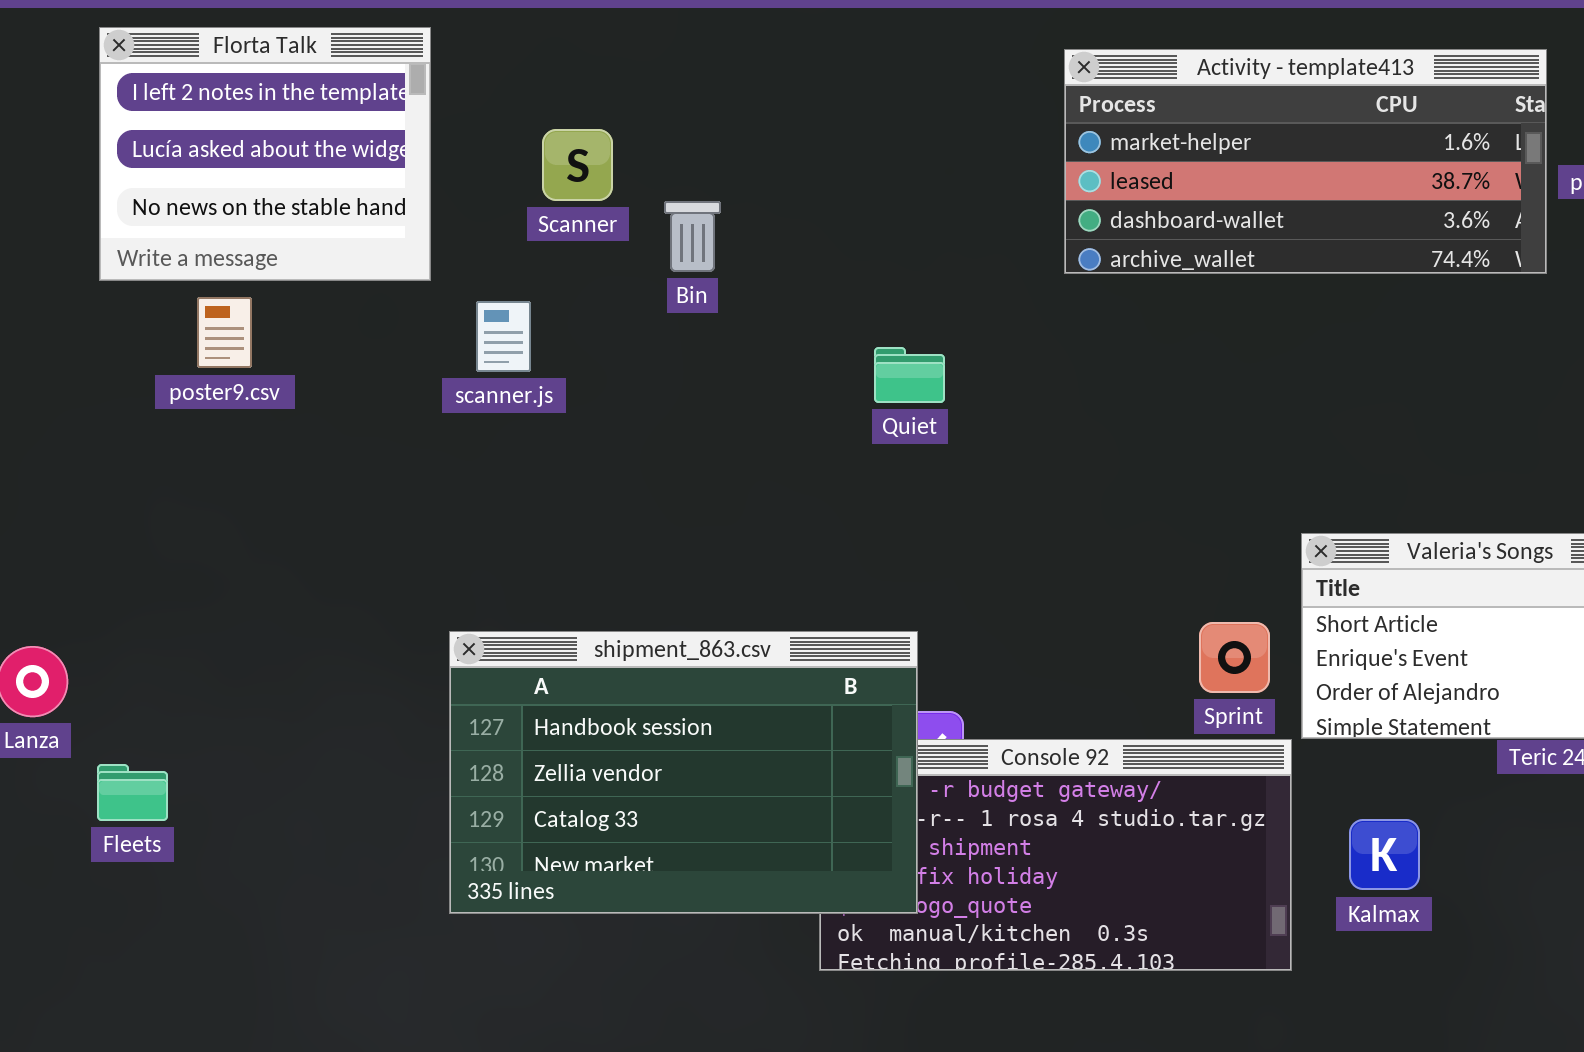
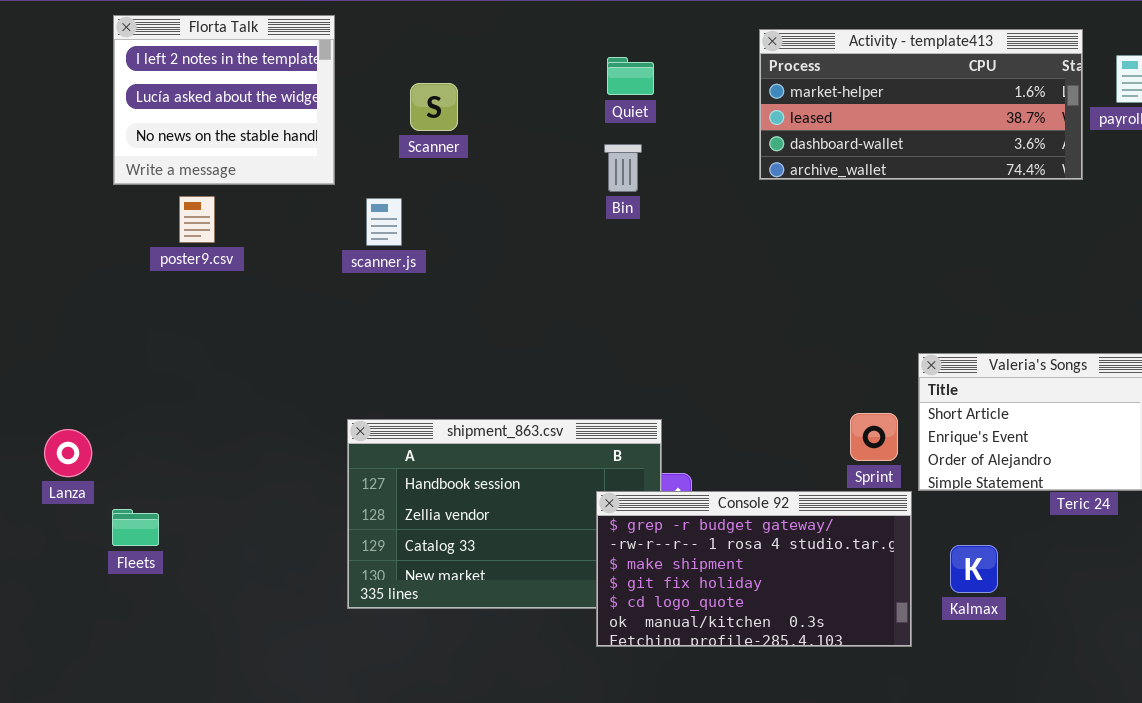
Bin: [664,201,721,272] -> [604,144,642,192], moved
Quiet: [874,347,945,403] -> [607,57,654,95], moved
Console 92: [819,739,1292,971] -> [596,491,912,647], raised

